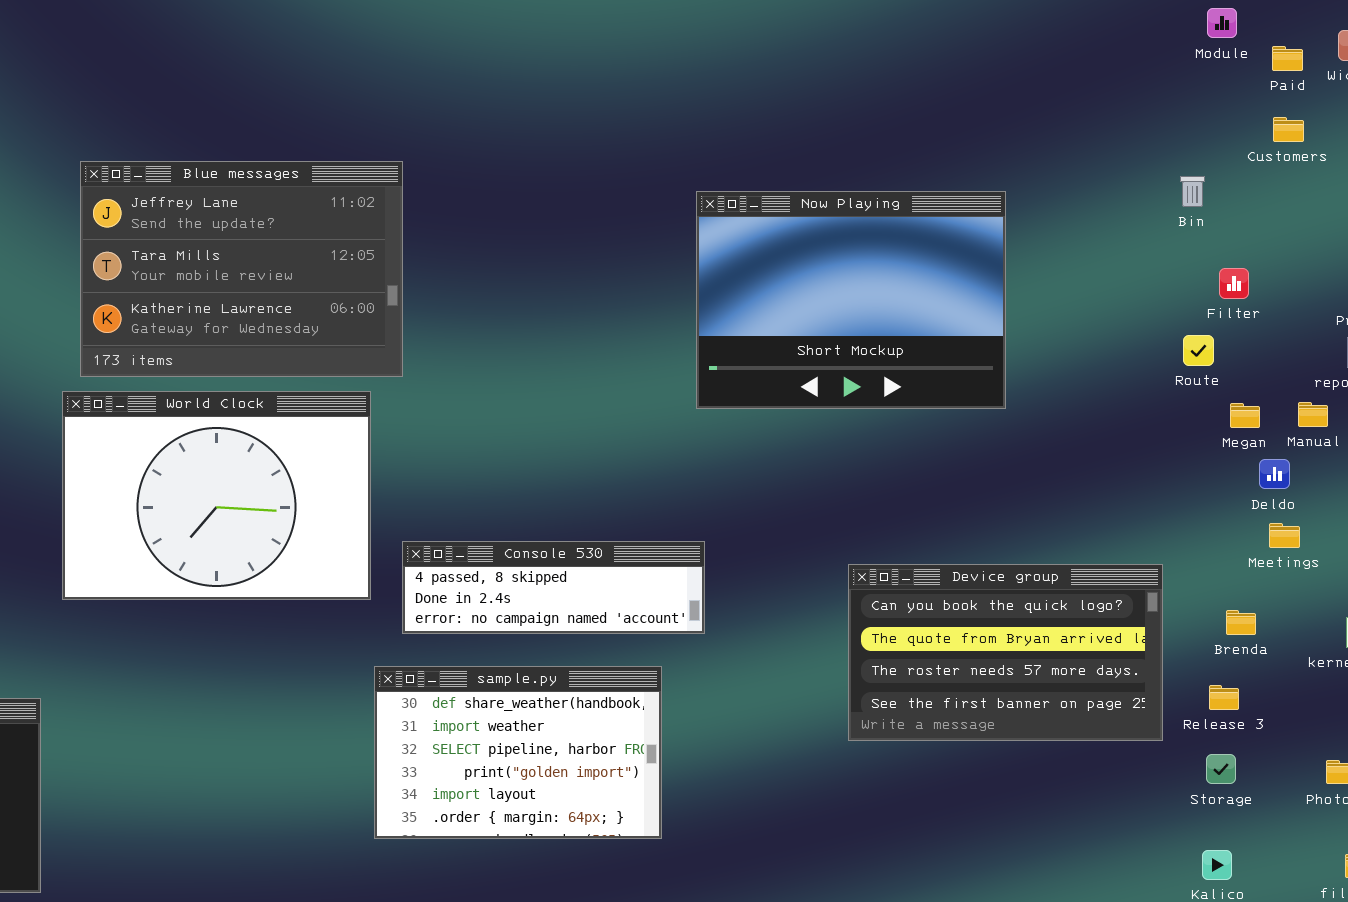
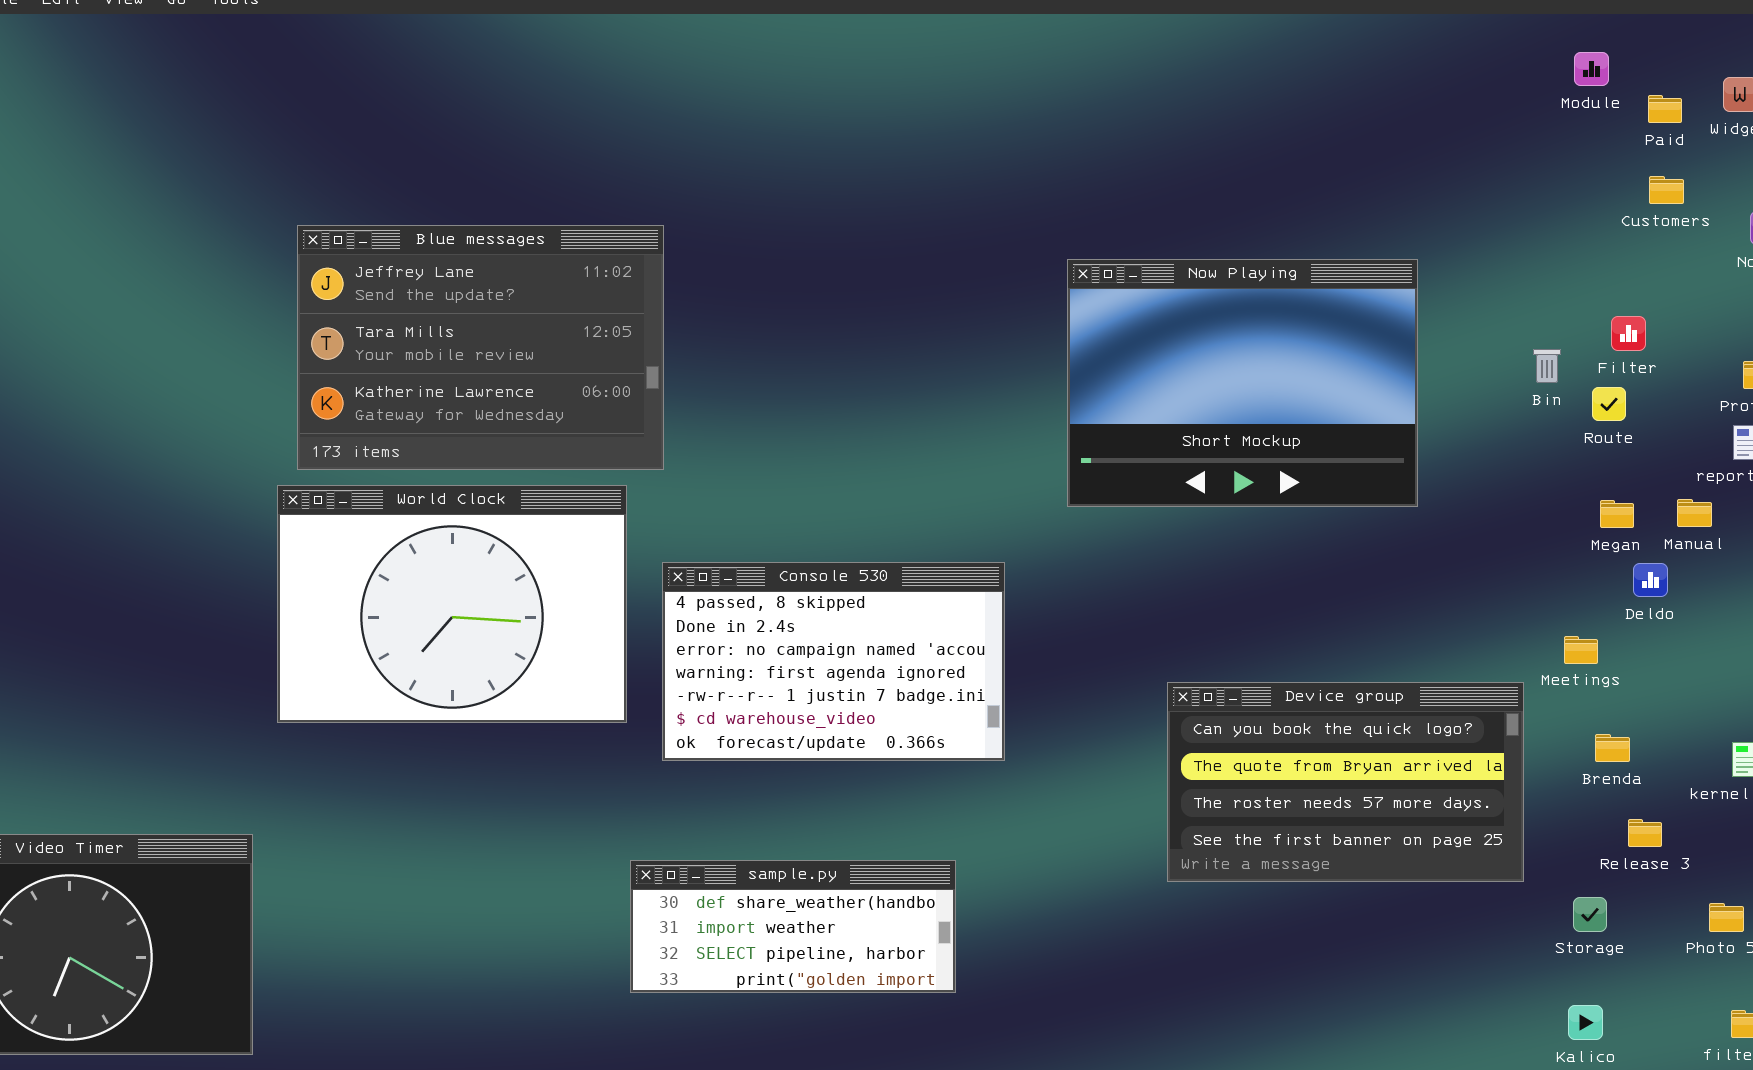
Bin: [1180,176,1205,207] -> [1533,349,1561,383], moved
Now Playing: [696,191,1006,409] -> [1067,259,1418,507], moved
Filter: [1219,268,1249,299] -> [1611,316,1646,351], moved
Route: [1183,335,1214,366] -> [1592,387,1626,421], moved
Meetings: [1269,523,1300,548] -> [1564,636,1598,664], moved
Console 530: [402,541,705,634] -> [662,562,1005,761], resized
sample.py: [374,666,662,839] -> [630,860,956,993], resized
Release 3: [1209,685,1239,710] -> [1628,819,1662,847], moved

